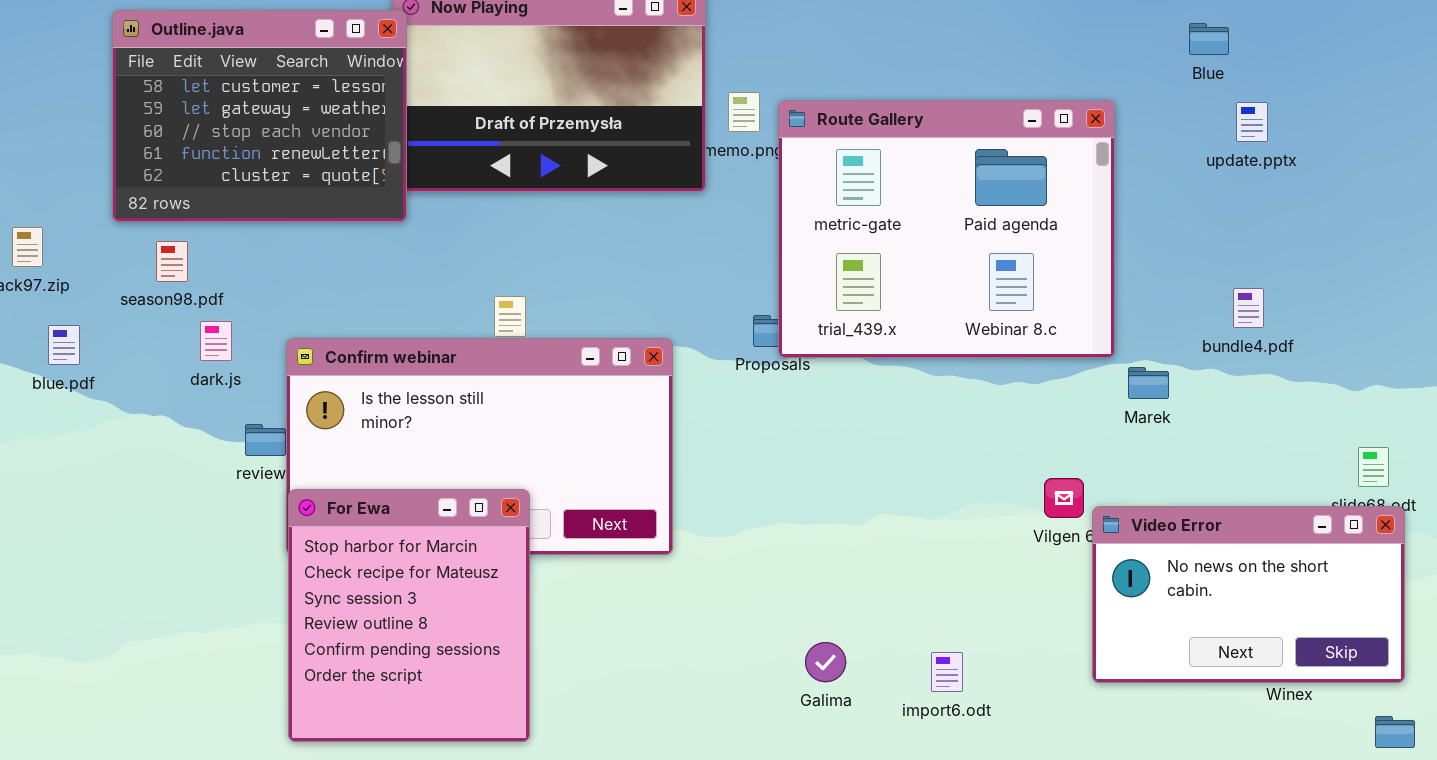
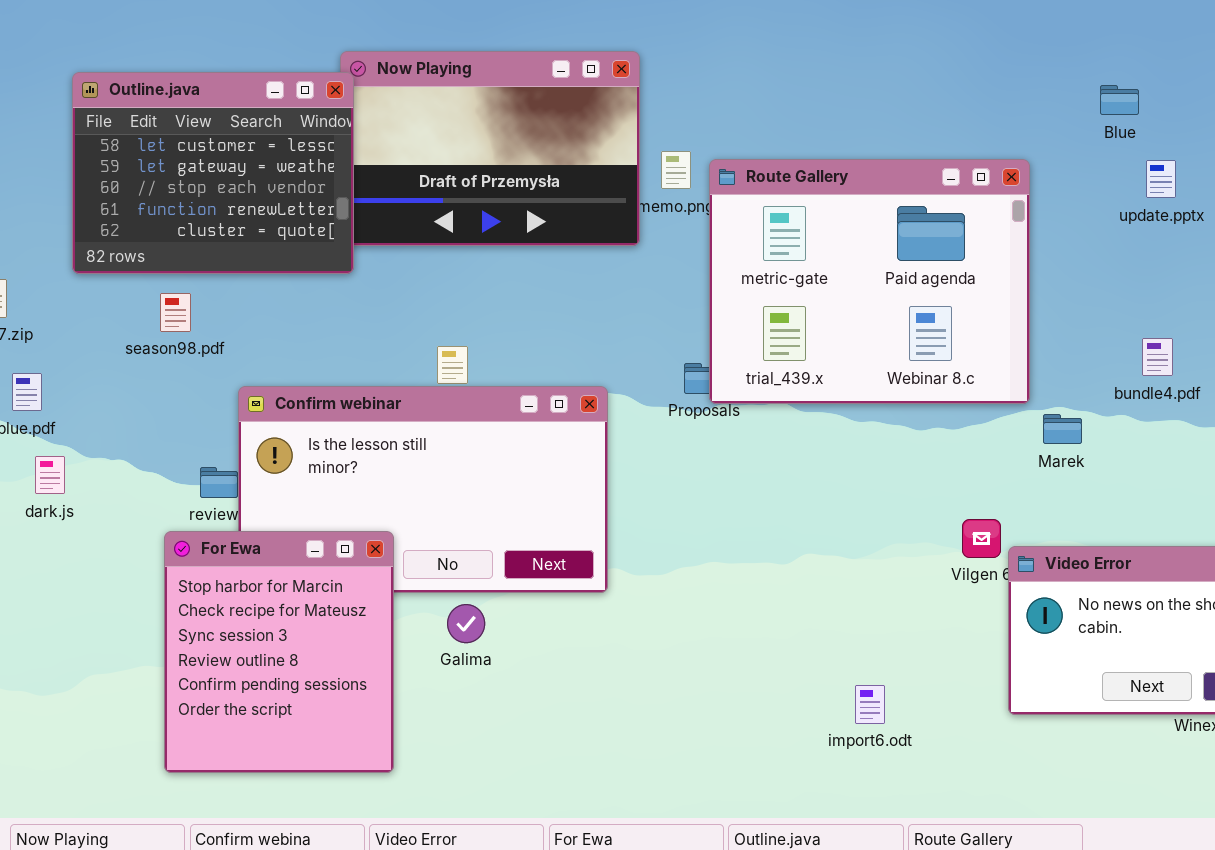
season98.pdf: [156,241,188,282] -> [160,293,191,332], moved
dark.js: [200,321,232,361] -> [35,456,65,494], moved
For Ewa: [288,489,530,742] -> [164,531,394,773], moved
Galima: [805,642,846,682] -> [447,604,485,643], moved

